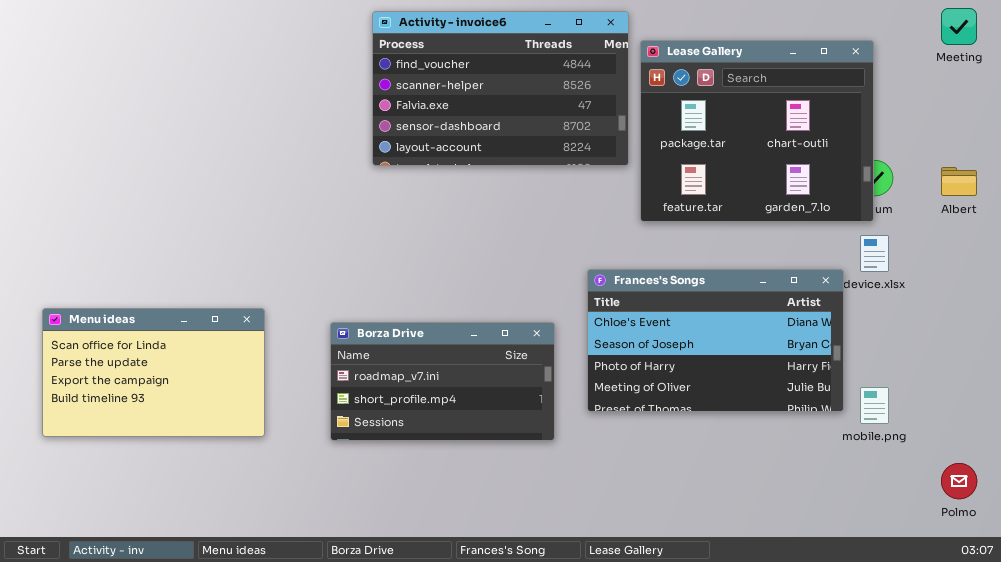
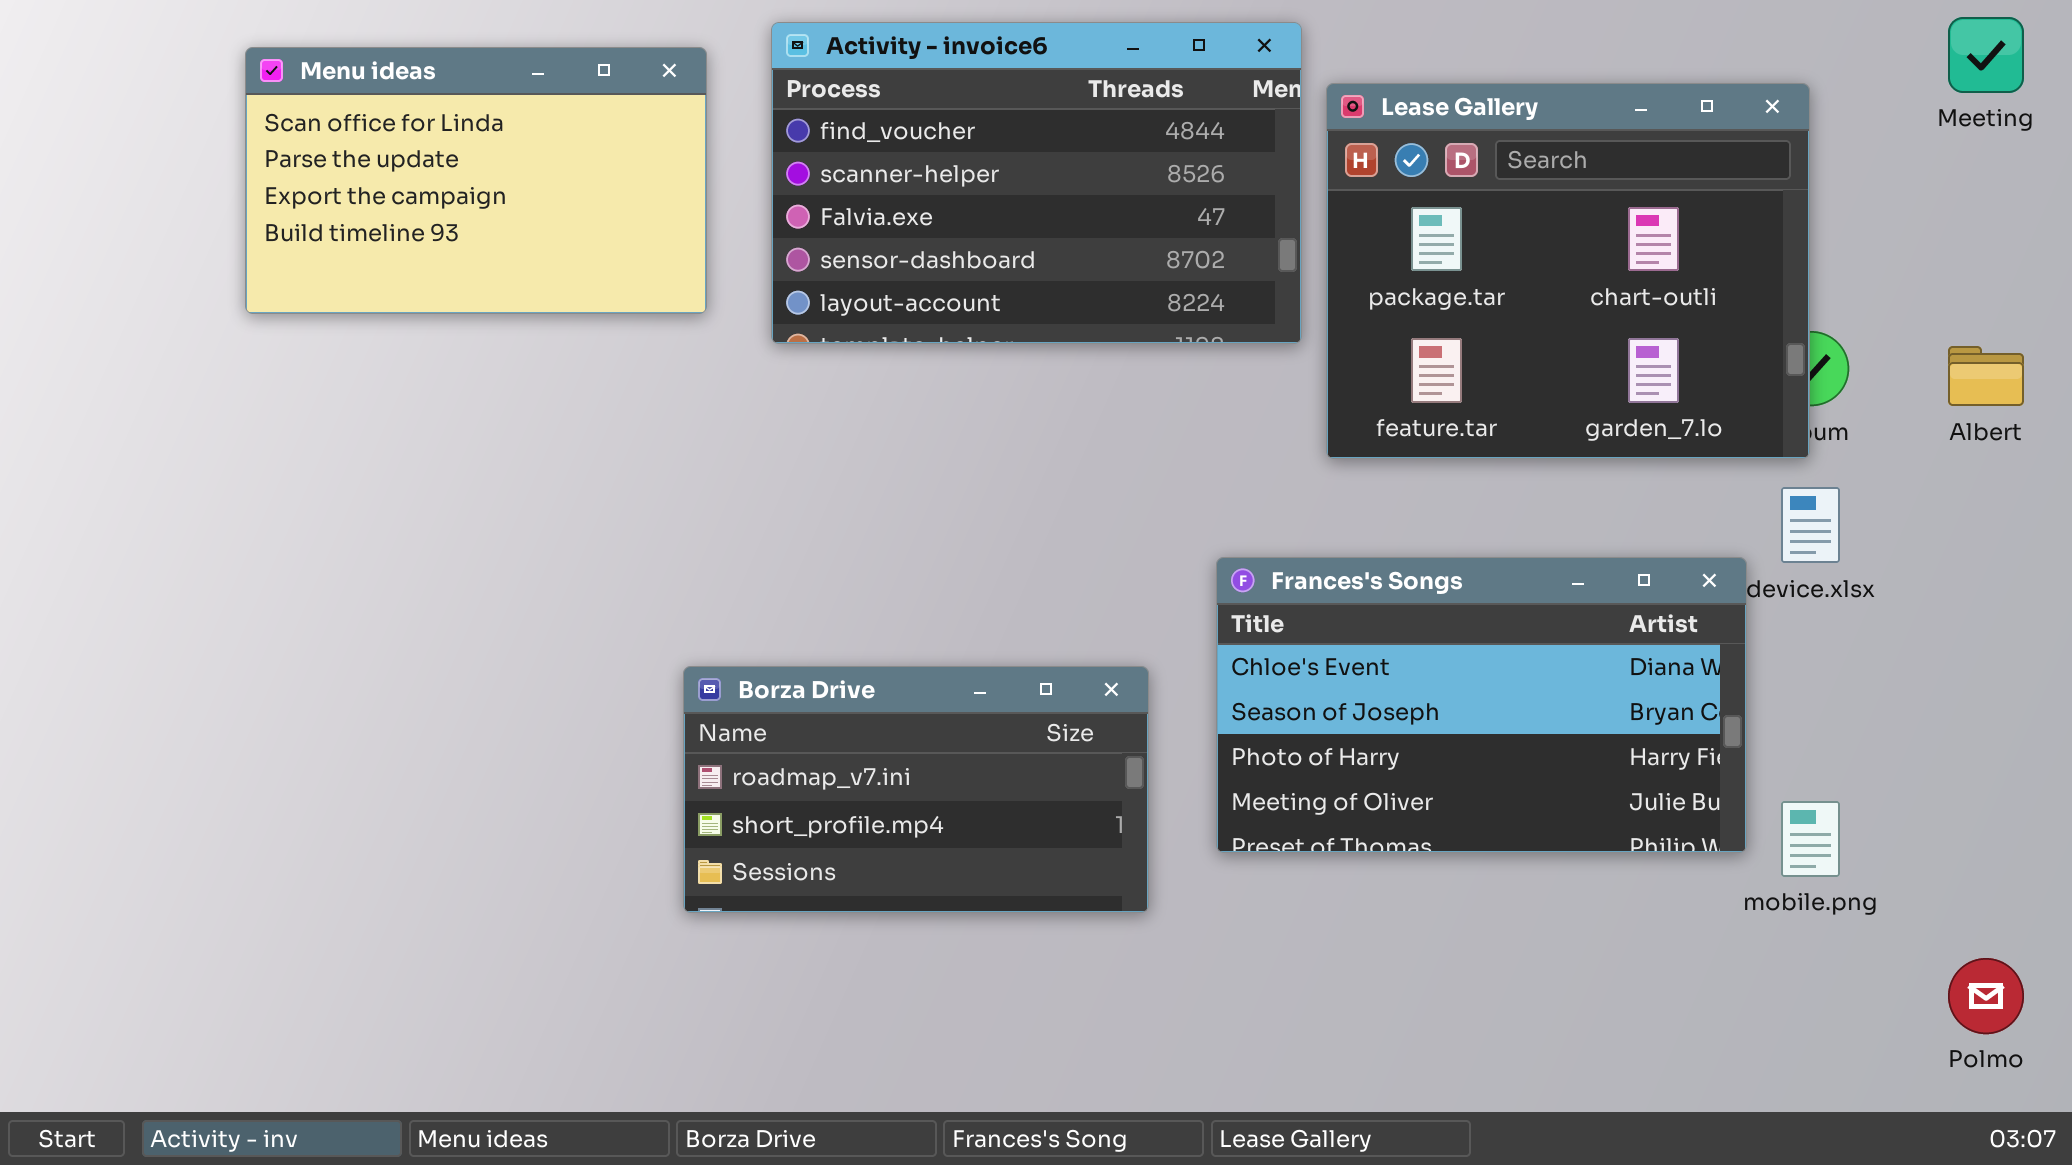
Menu ideas: [42,308,265,437] -> [245,47,707,314], moved

